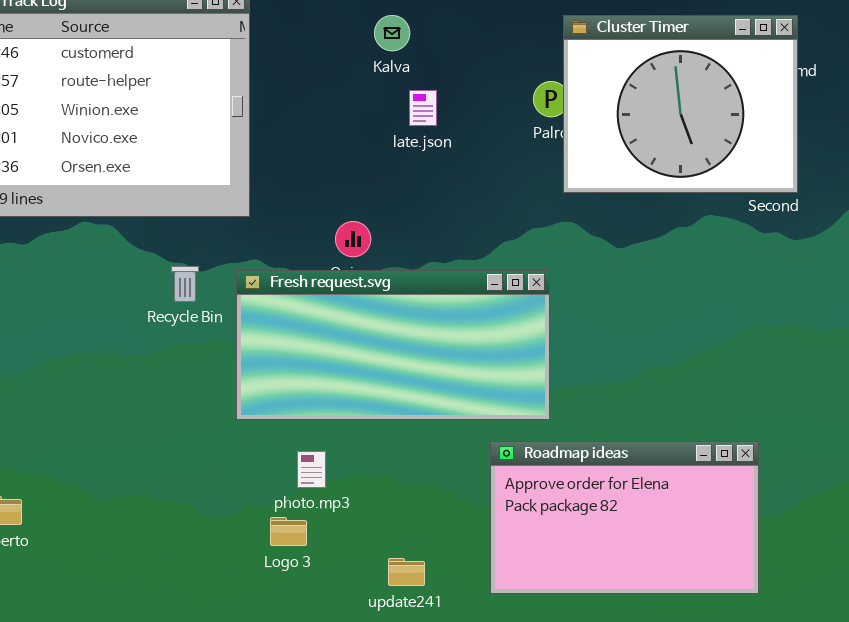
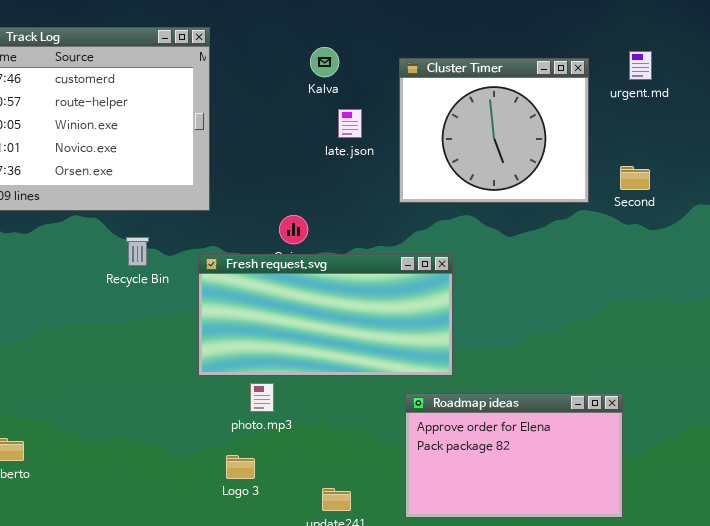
Cluster Timer: [563,15,798,193] -> [399,58,589,203], moved
Recycle Bin: [171,266,199,302] -> [126,237,149,266], moved
photo.mp3: [297,451,326,488] -> [250,383,274,412], moved

